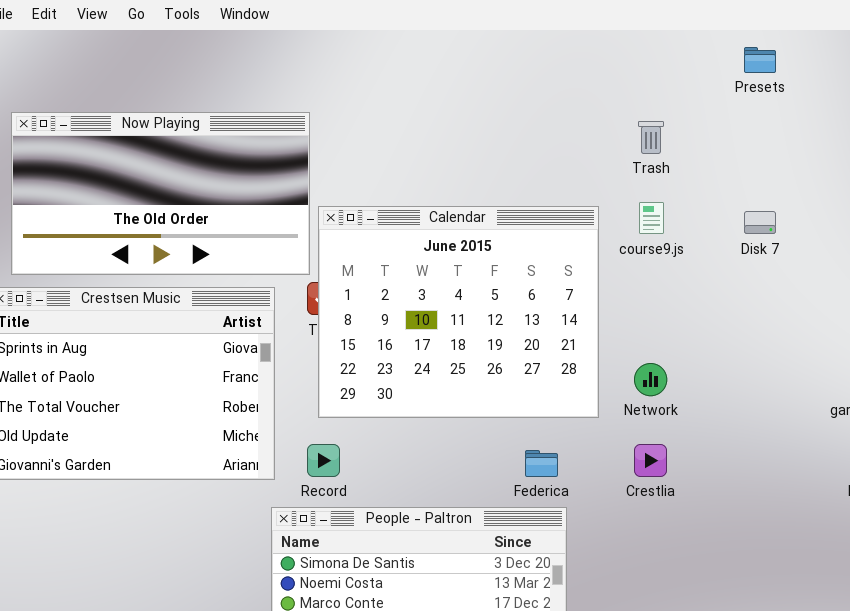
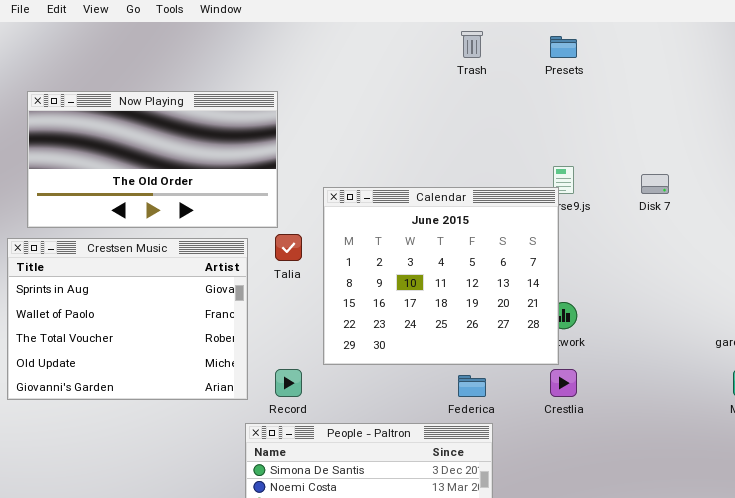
Presets: [744,47,776,73] -> [550,36,577,58], moved
Trash: [638,121,664,154] -> [461,31,483,58], moved
Calendar: [318,206,599,418] -> [323,187,559,365], moved

